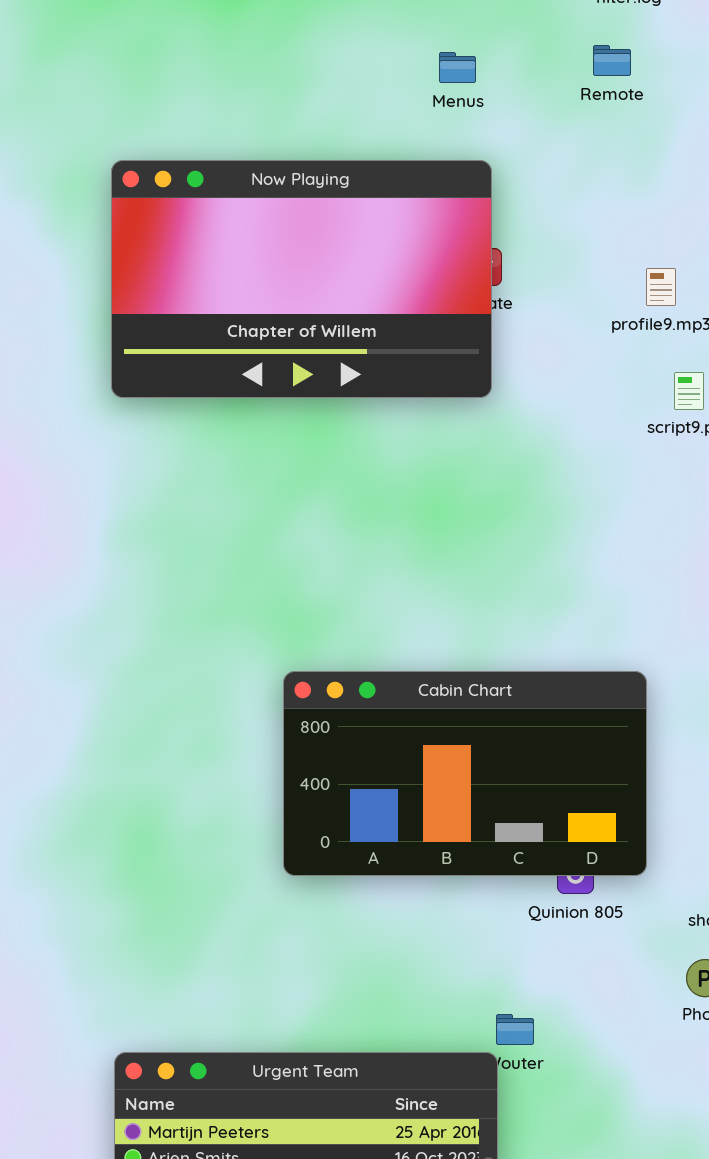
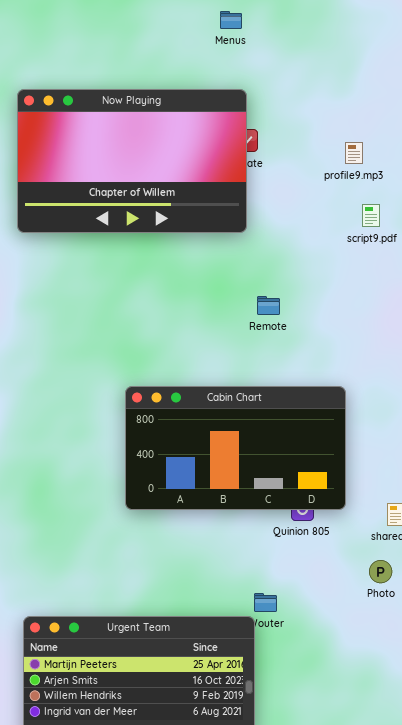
Remote: [593,45,631,76] -> [257,296,280,315], moved
Now Playing: [111,160,492,398] -> [17,89,247,233], moved

